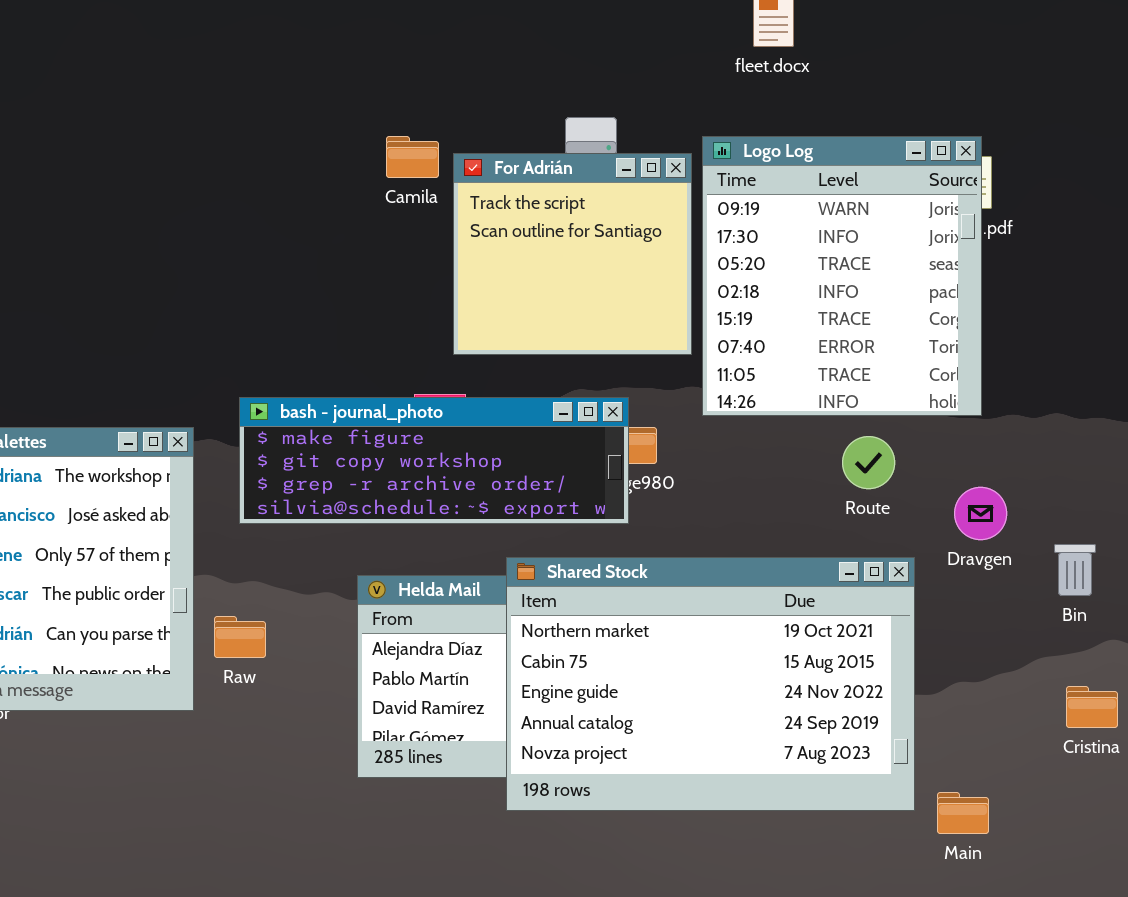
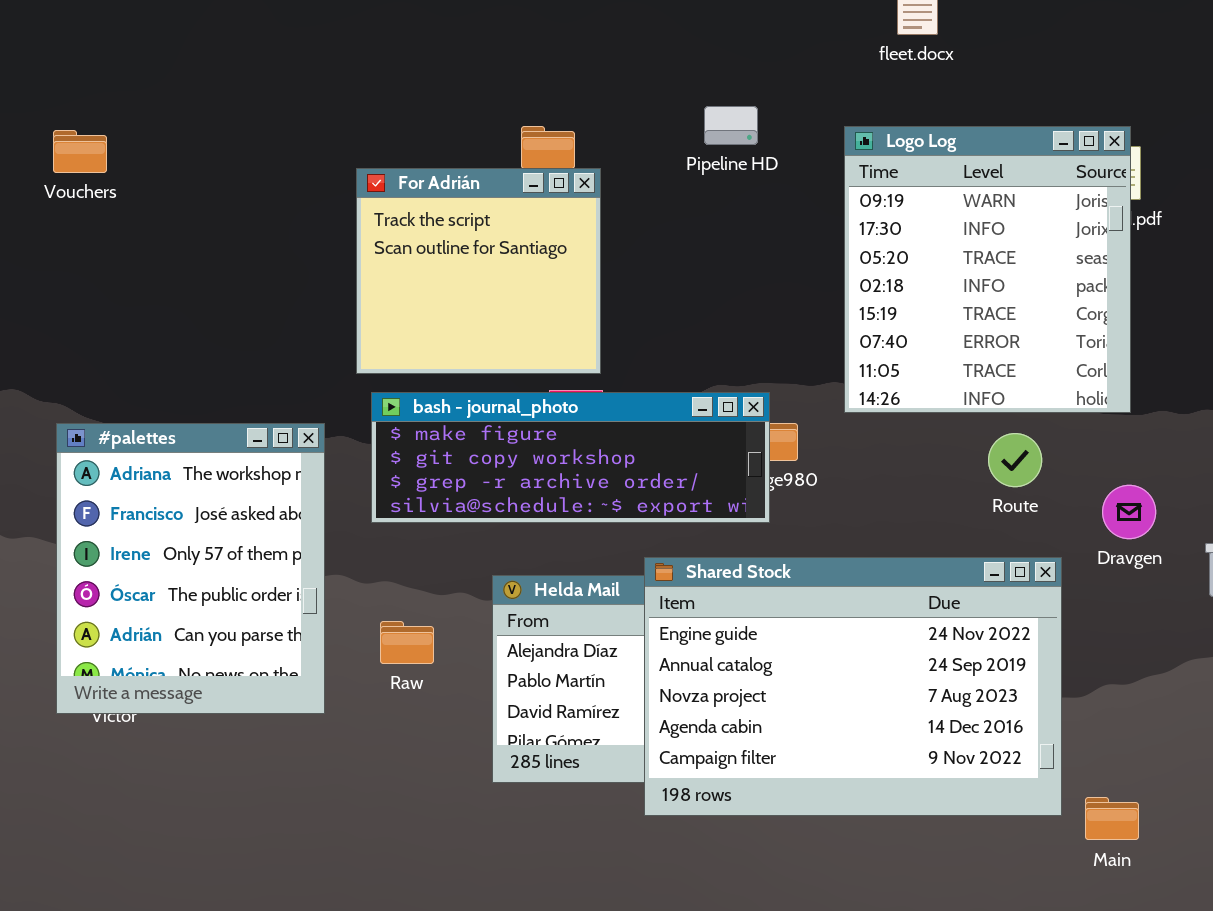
For Adrián: [453,153,692,355] -> [356,168,601,374], moved
Shared Stock: [506,557,915,811] -> [644,557,1062,816], scrolled down 2 rows
Raw: [214,616,266,658] -> [380,621,434,664], moved

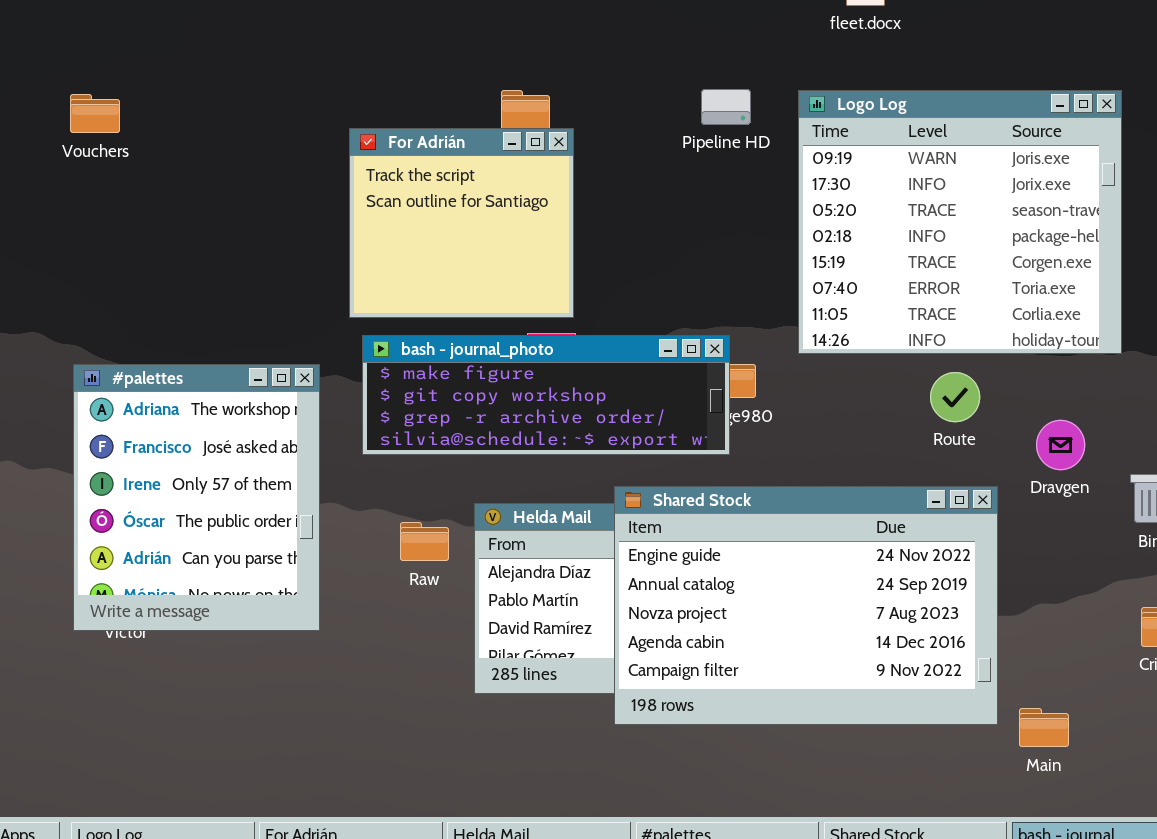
Pipeline HD: [704,106,758,145] -> [701,89,751,125], moved
Logo Log: [844,126,1131,413] -> [798,90,1122,354], resized
Raw: [380,621,434,664] -> [400,522,449,561], moved

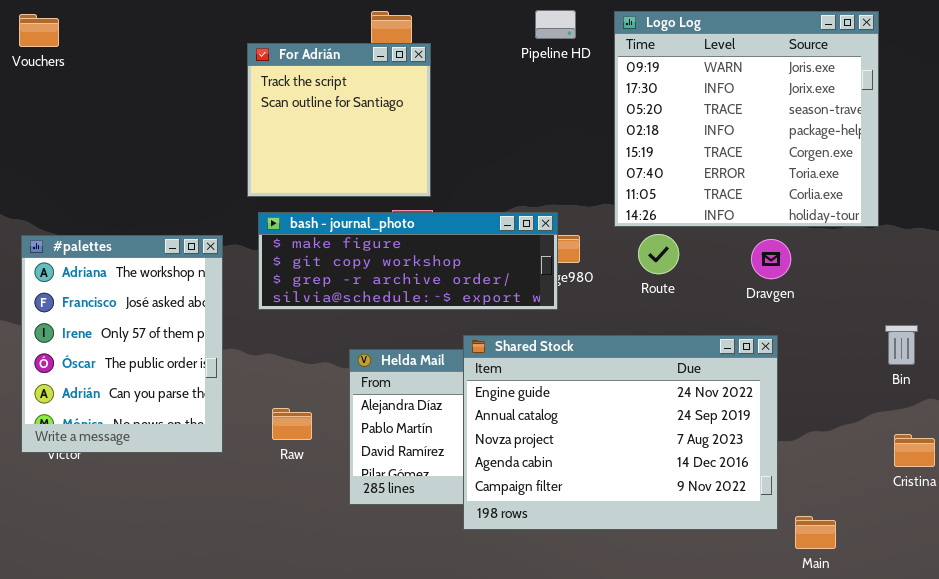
Route: [930,372,980,422] -> [638,234,679,274], moved
Dravgen: [1036,420,1085,470] -> [751,239,791,279], moved
Raw: [400,522,449,561] -> [272,408,312,440], moved

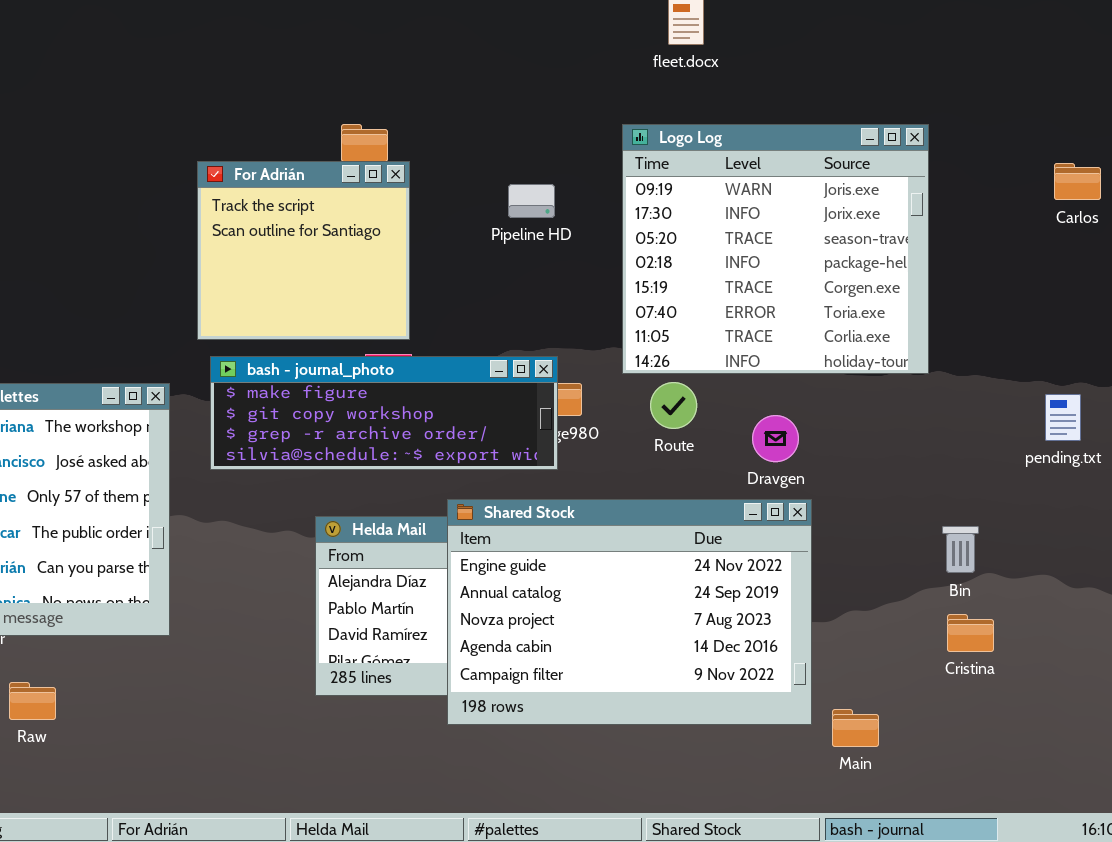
Pipeline HD: [535,10,576,39] -> [508,184,555,218], moved
Dravgen: [751,239,791,279] -> [752,415,799,462], moved
Bin: [885,325,918,365] -> [942,526,979,573], moved
Raw: [272,408,312,440] -> [9,682,56,720], moved

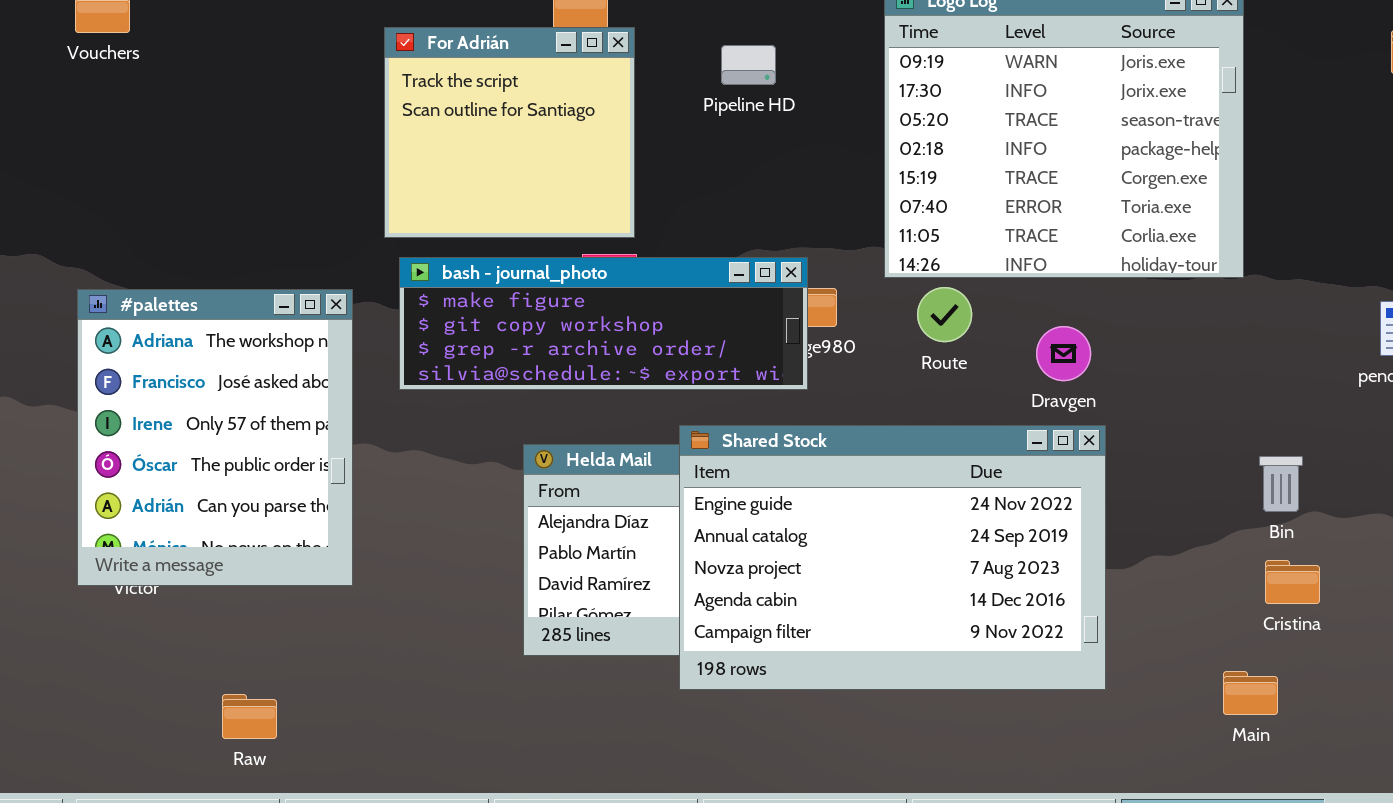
Pipeline HD: [508,184,555,218] -> [721,45,776,85], moved
Raw: [9,682,56,720] -> [222,694,277,739], moved
Main: [832,709,879,747] -> [1223,671,1278,715], moved

